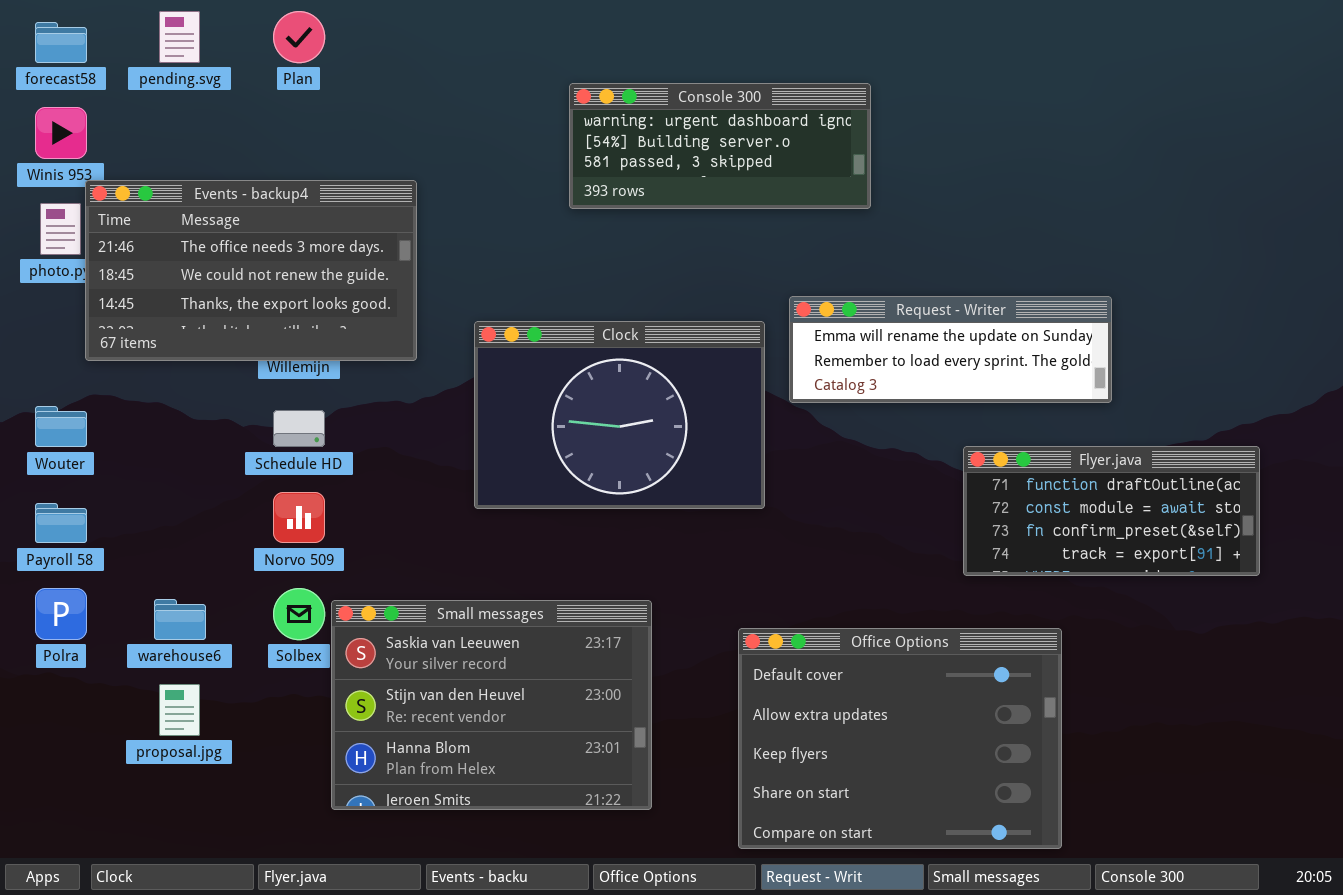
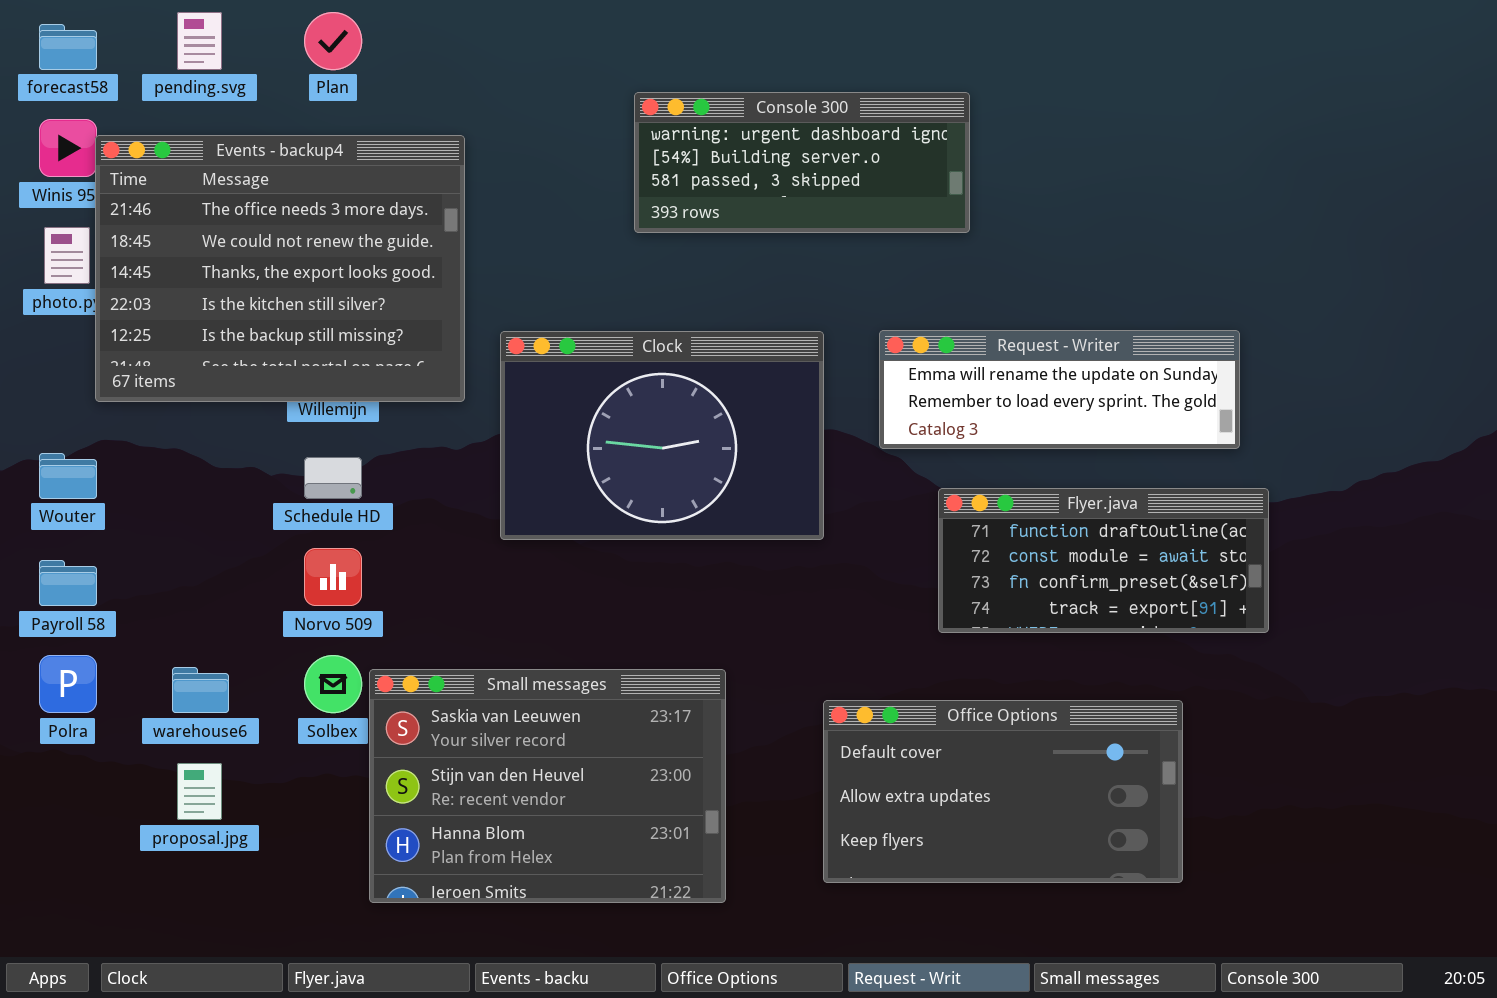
Events - backup4: [85,180,417,361] -> [95,135,465,402], resized
Clock: [474,321,765,509] -> [500,331,824,540], moved
Flyer.java: [963,446,1260,576] -> [938,488,1269,633], moved
Office Options: [738,628,1062,849] -> [823,700,1183,883], resized

